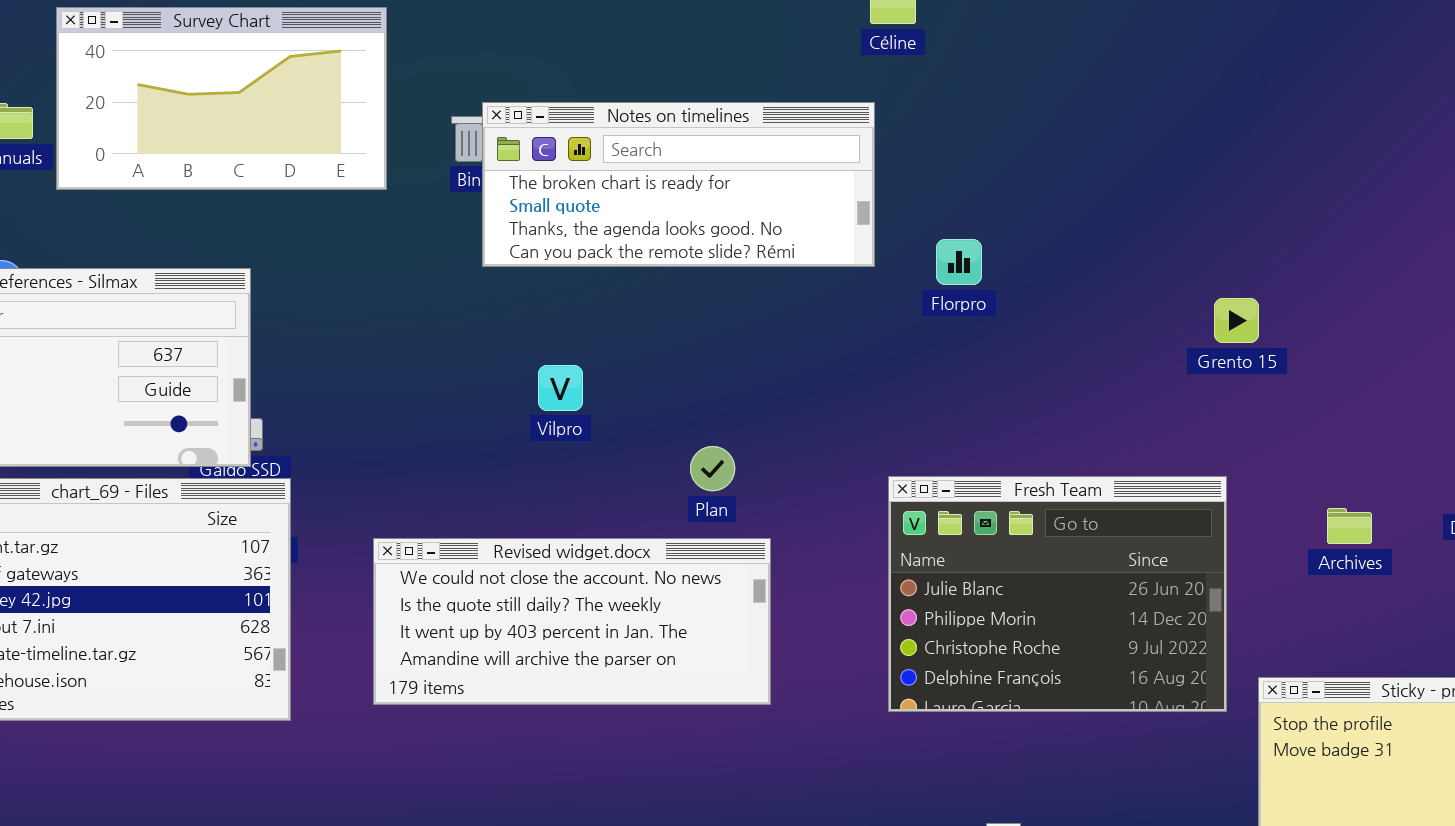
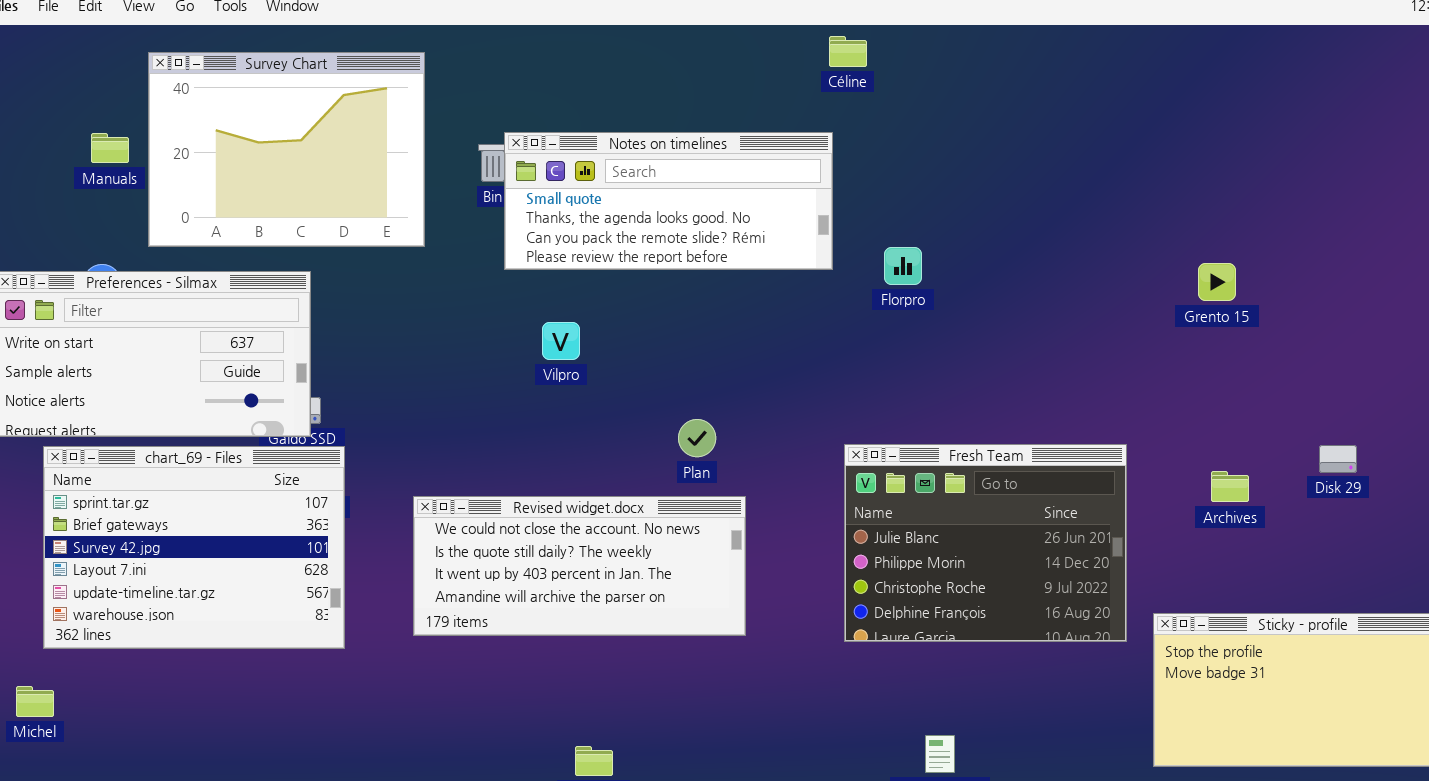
Survey Chart: [56,7,387,190] -> [148,52,425,247], resized
Notes on timelines: [482,102,875,267] -> [504,132,833,270], scrolled down 1 row
Grento 15: [1214,298,1259,343] -> [1198,263,1236,301], moved
Vilpro: [538,365,583,411] -> [542,322,580,360], moved

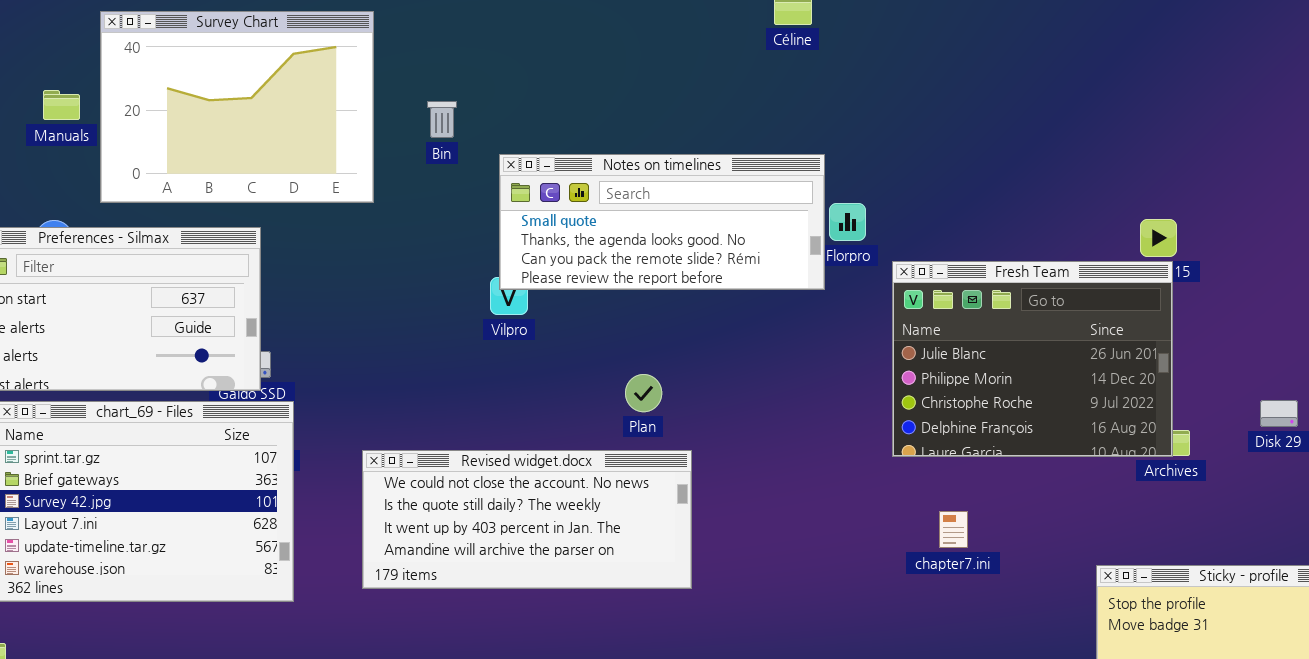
Notes on timelines: [504,132,833,270] -> [499,154,825,290], moved
Fresh Team: [844,444,1127,642] -> [892,261,1173,457], moved

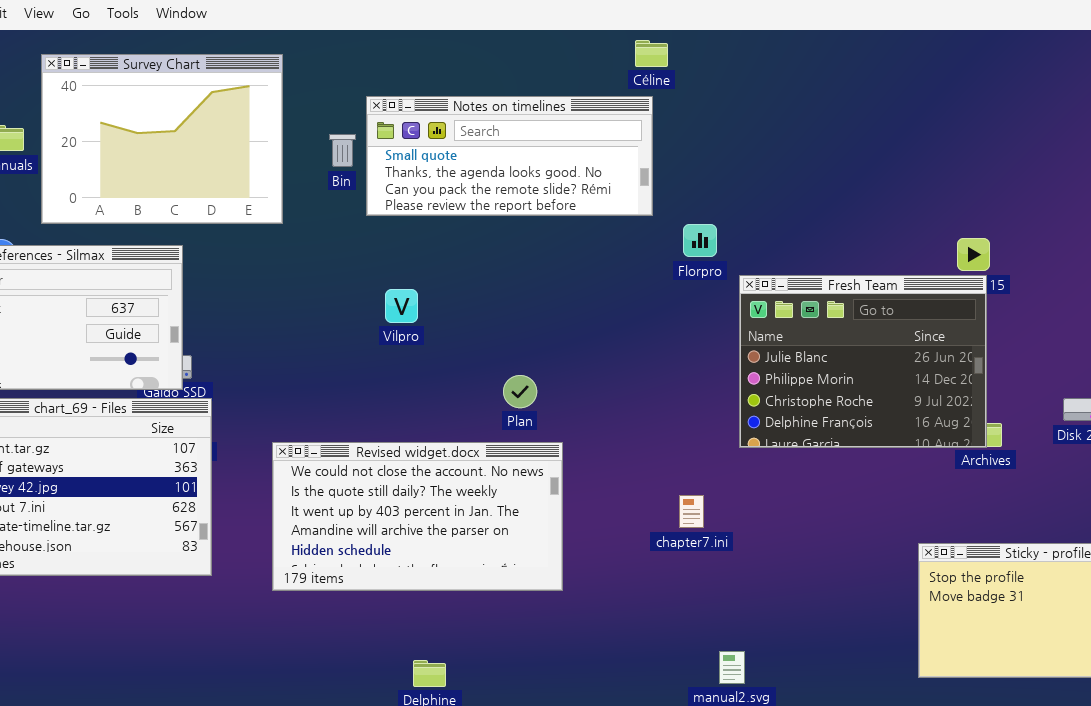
Notes on timelines: [499,154,825,290] -> [366,96,653,216], moved
Revised widget.docx: [362,450,692,589] -> [272,442,563,591], resized
chapter7.ini: [939,511,968,548] -> [679,495,704,528], moved

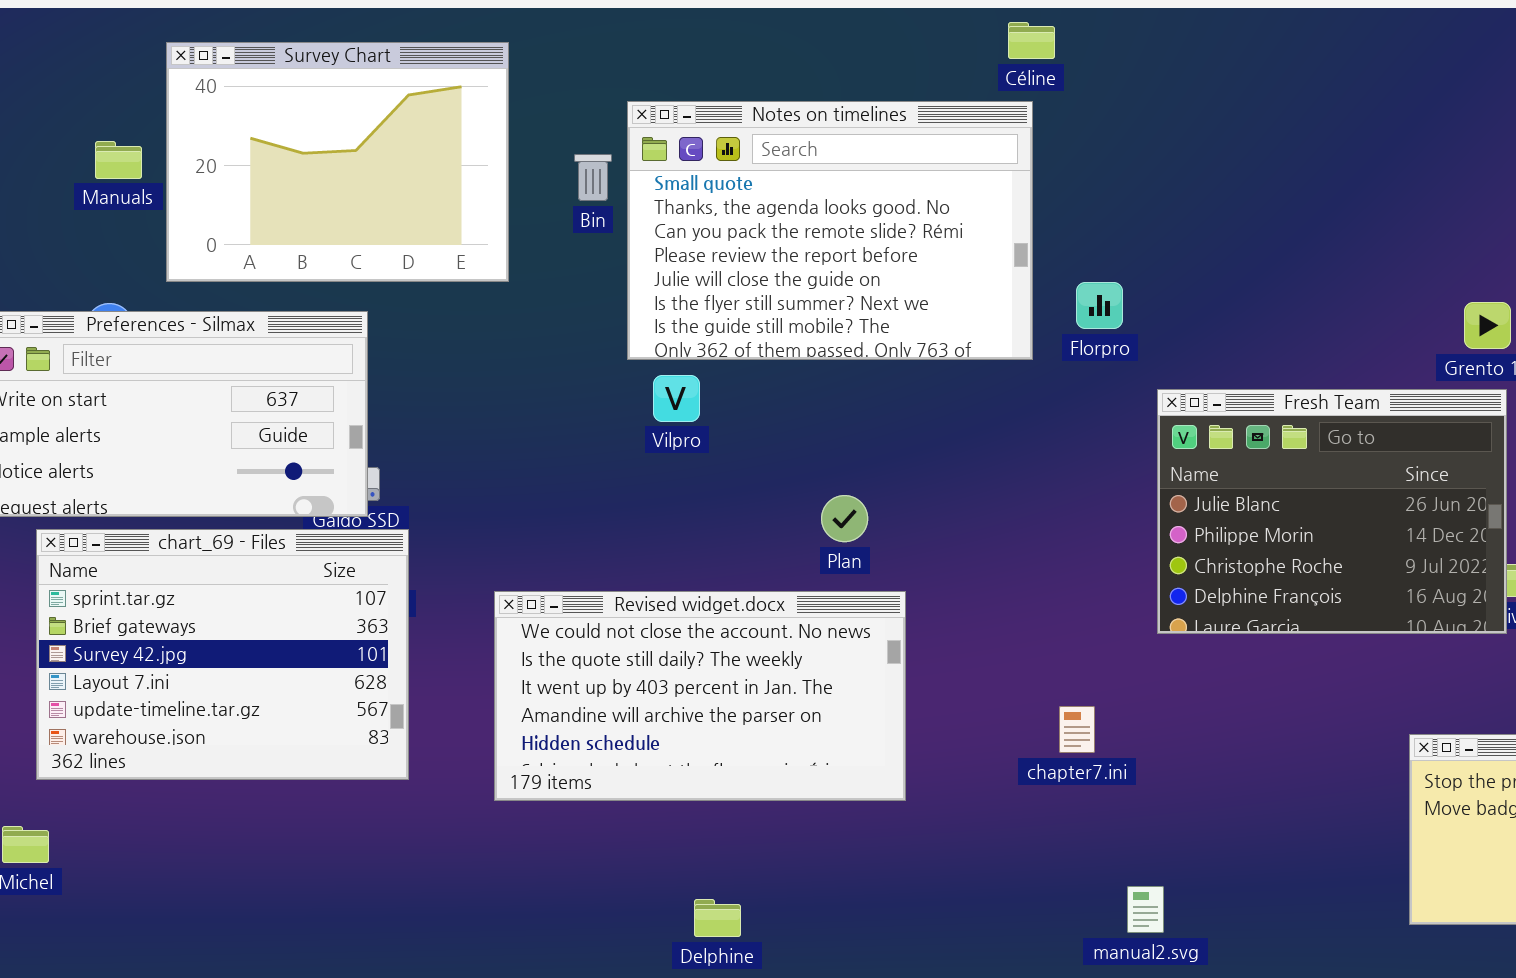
Notes on timelines: [366,96,653,216] -> [627,101,1033,360], resized
Fresh Team: [739,275,987,448] -> [1157,389,1507,634], moved
chapter7.ini: [679,495,704,528] -> [1059,706,1095,753], moved

